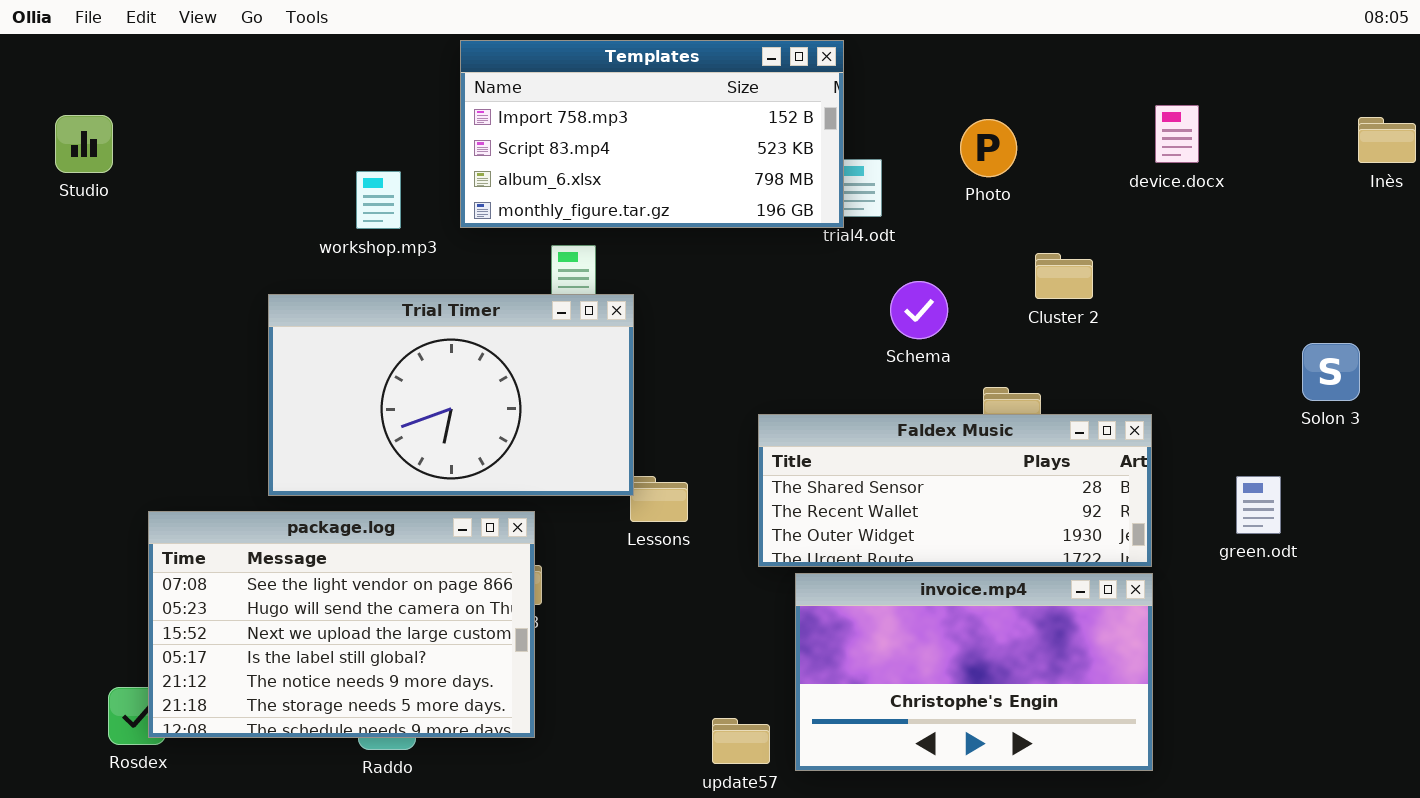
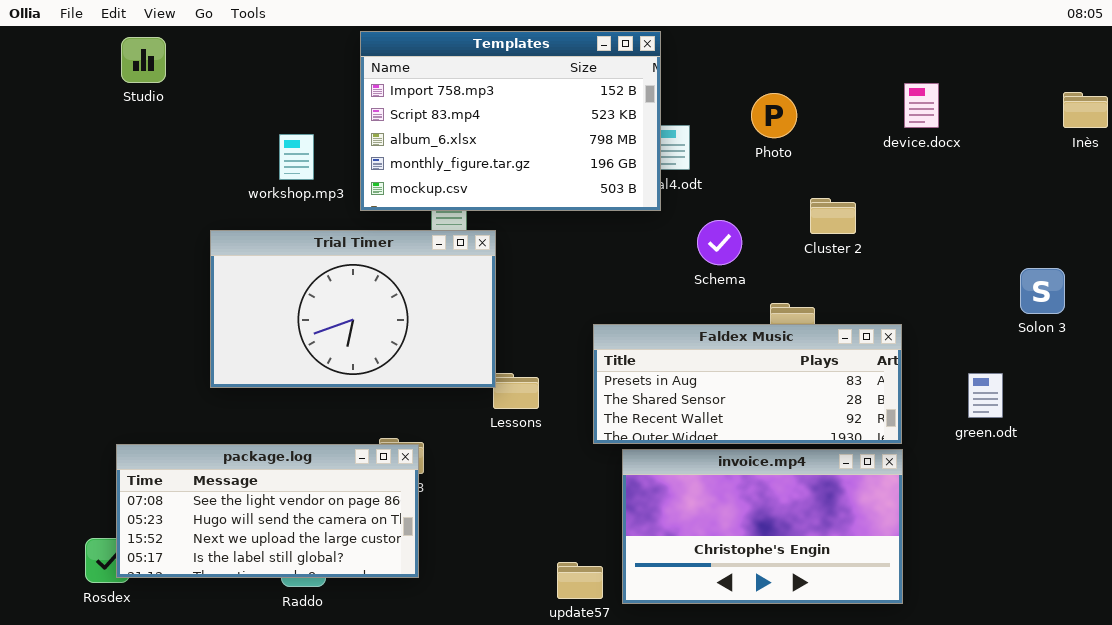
Templates: [460,40,844,228] -> [360,31,661,211], resized
Studio: [55,115,113,173] -> [121,37,166,83], moved
Faldex Music: [758,414,1152,567] -> [593,324,902,444], scrolled up 1 row
package.log: [148,511,535,738] -> [116,444,419,578], resized

